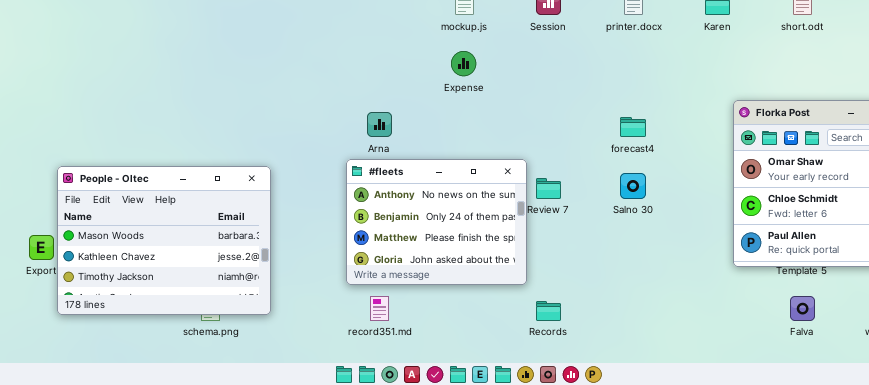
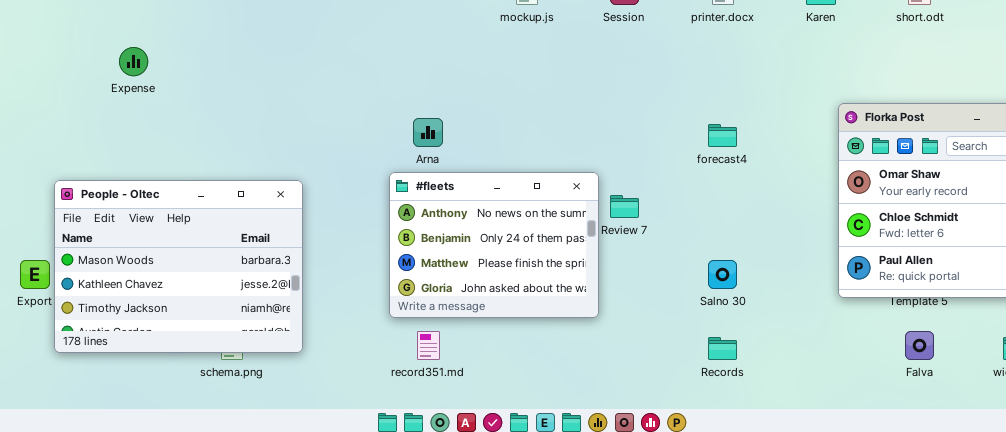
Expense: [451,51,476,76] -> [119,47,148,76], moved
Salno 30: [620,173,646,199] -> [708,260,737,289], moved
Records: [536,301,561,321] -> [708,337,737,360], moved

